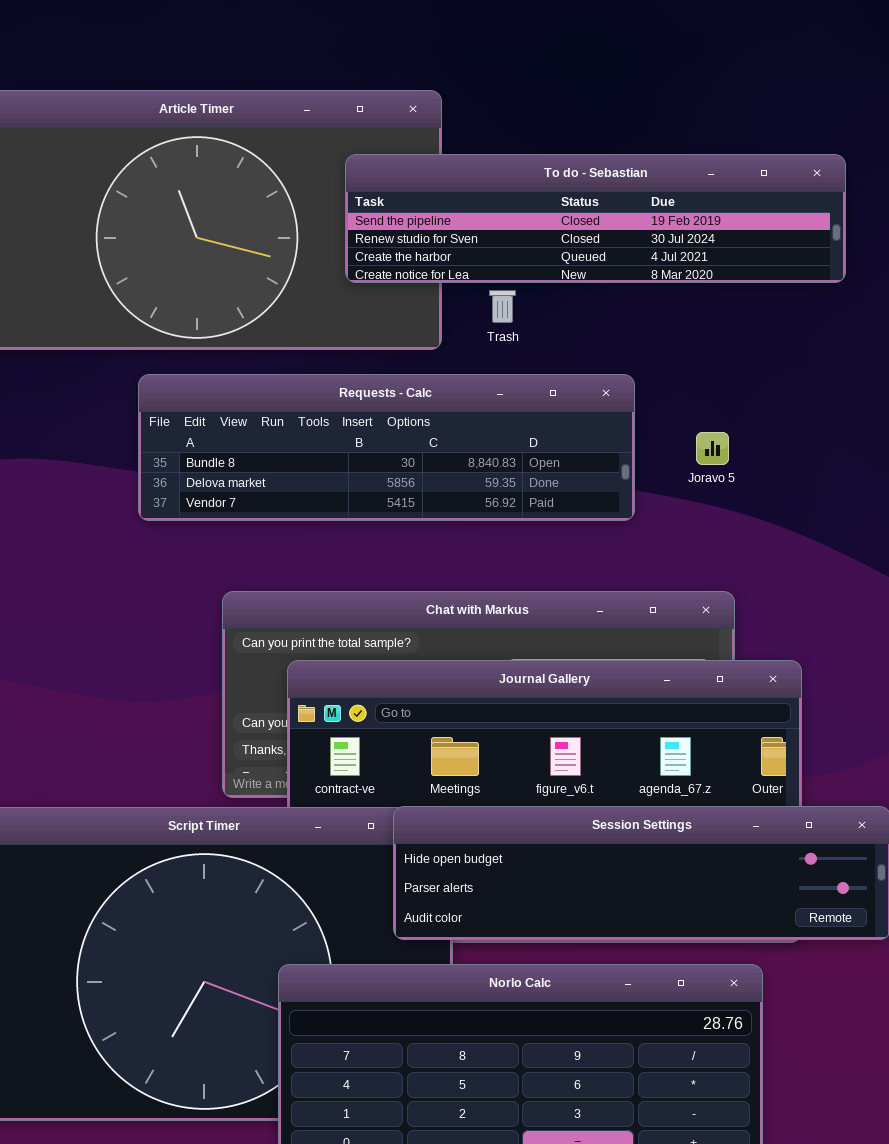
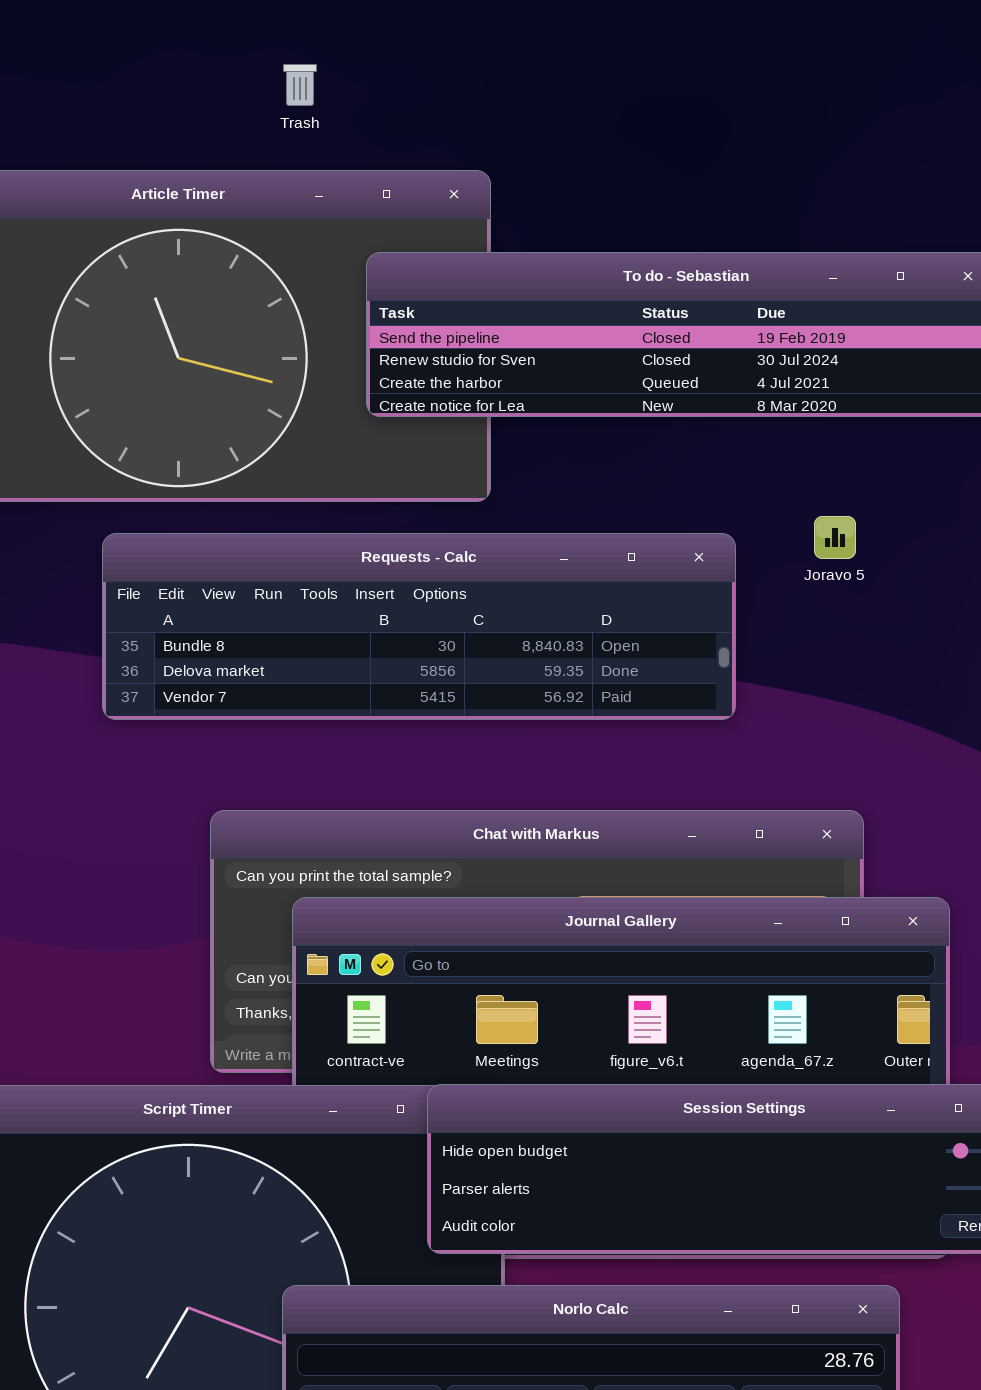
Trash: [489,290,516,323] -> [283,64,317,106], moved
Joravo 5: [696,432,729,465] -> [814,516,856,559], moved

